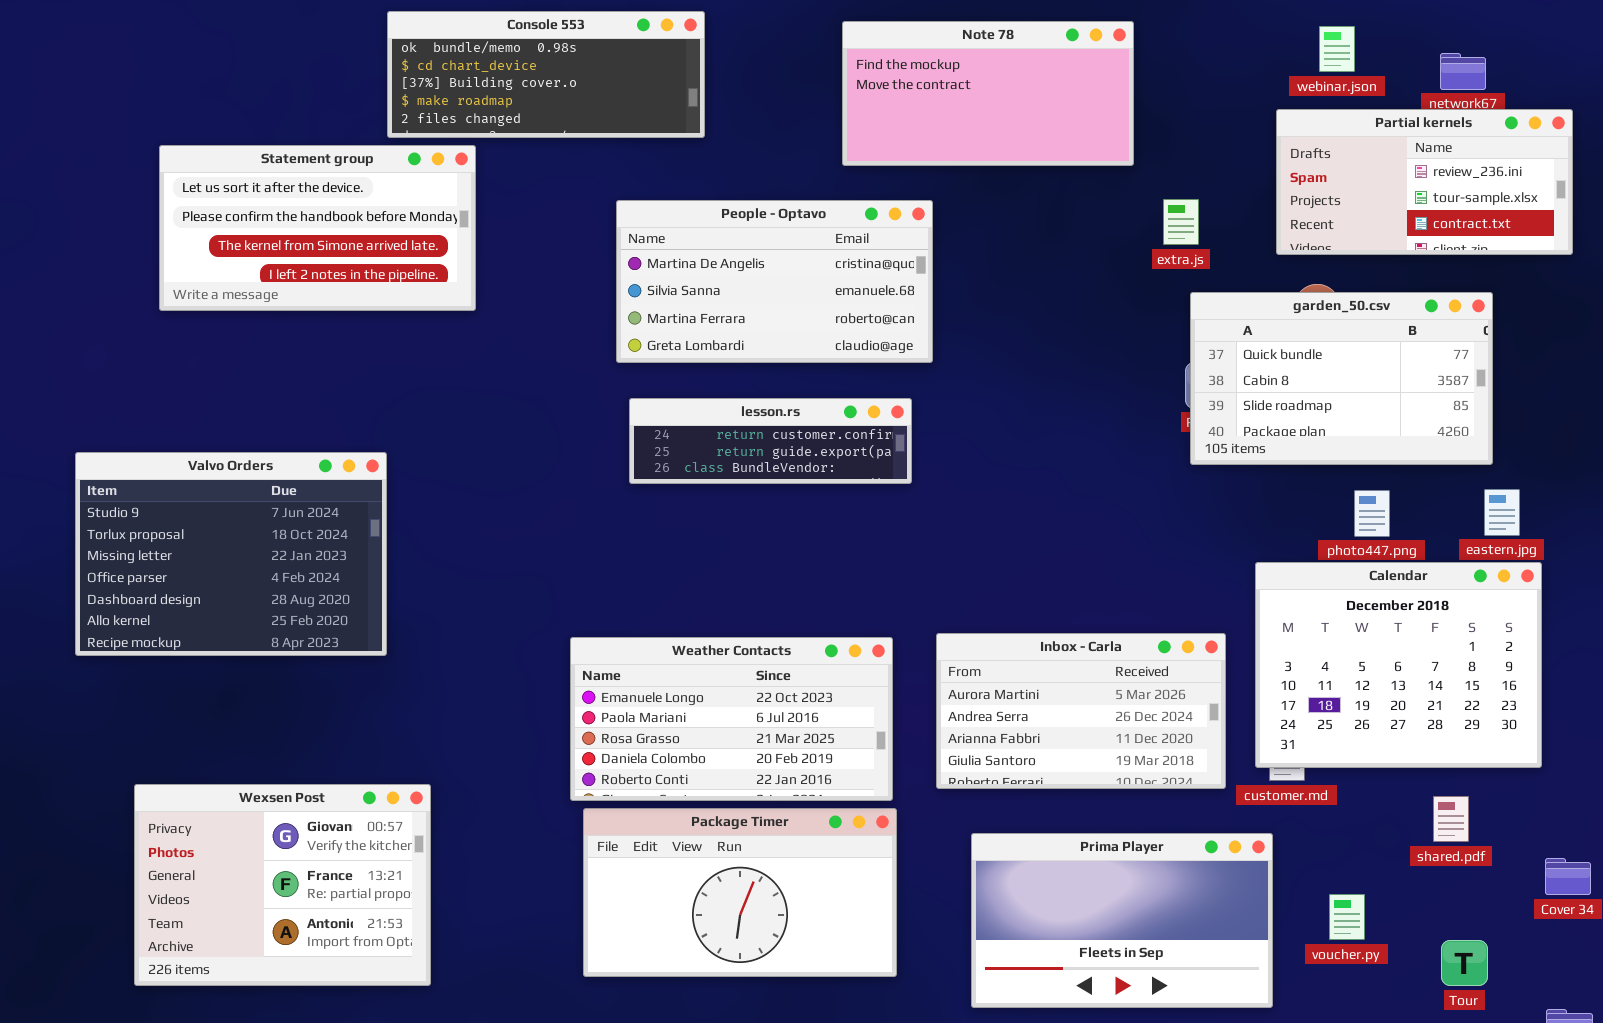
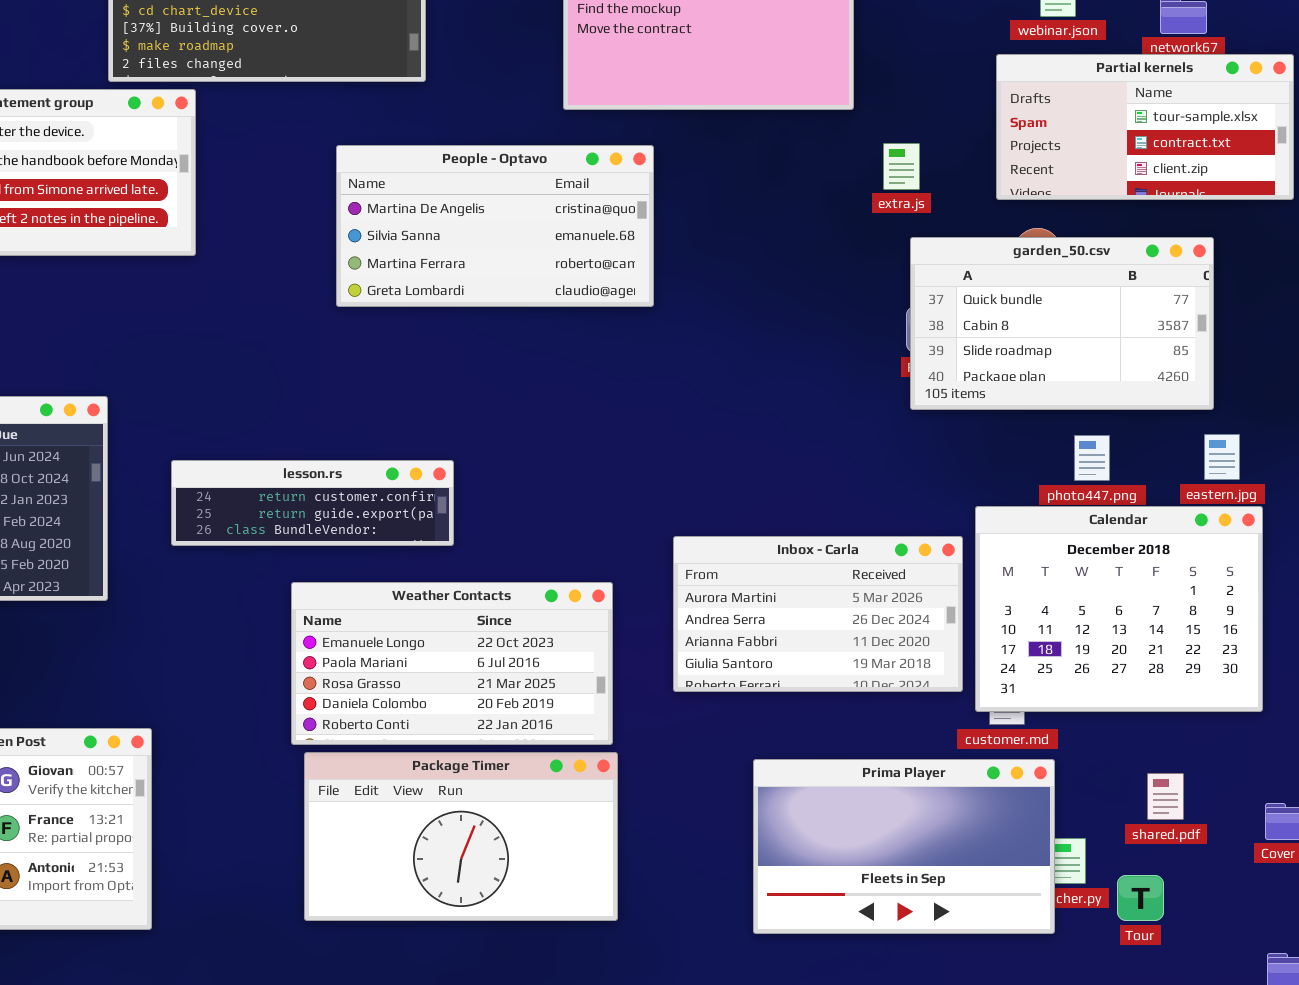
Partial kernels: [1276,109,1573,255] -> [996,54,1294,200], scrolled down 1 row
lesson.rs: [629,398,912,484] -> [171,460,454,546], moved
Inbox - Carla: [936,633,1226,789] -> [673,536,963,692], moved
shared.pdf: [1433,796,1469,842] -> [1147,773,1184,820], moved
Prima Player: [971,833,1273,1008] -> [753,759,1055,934], moved
Tour: [1441,940,1488,986] -> [1117,875,1164,921], moved

